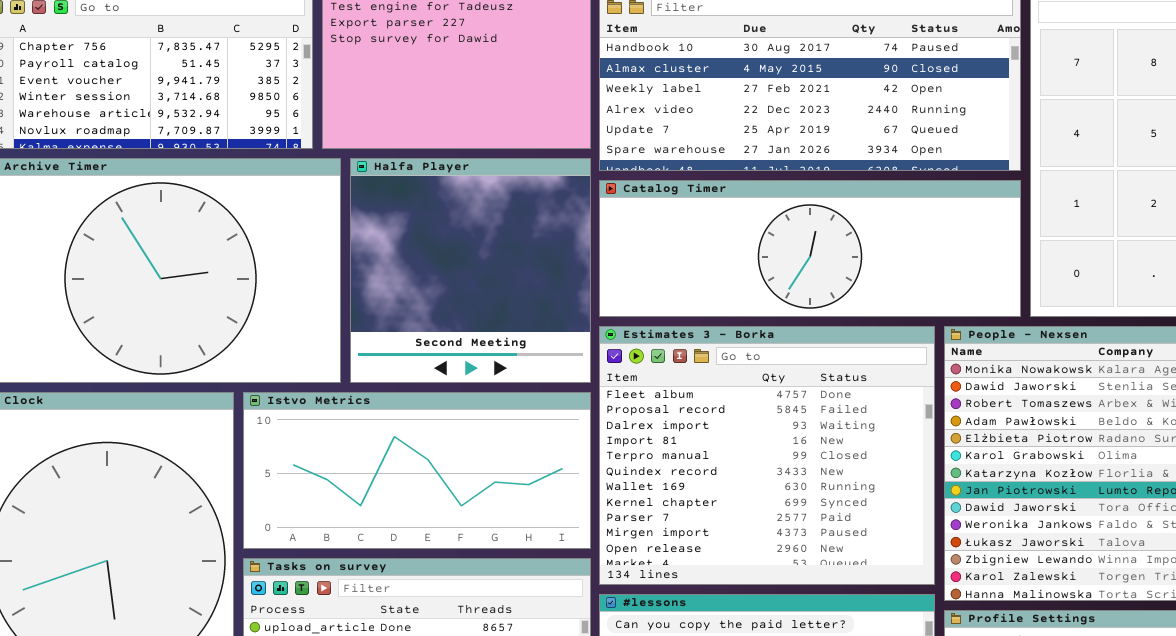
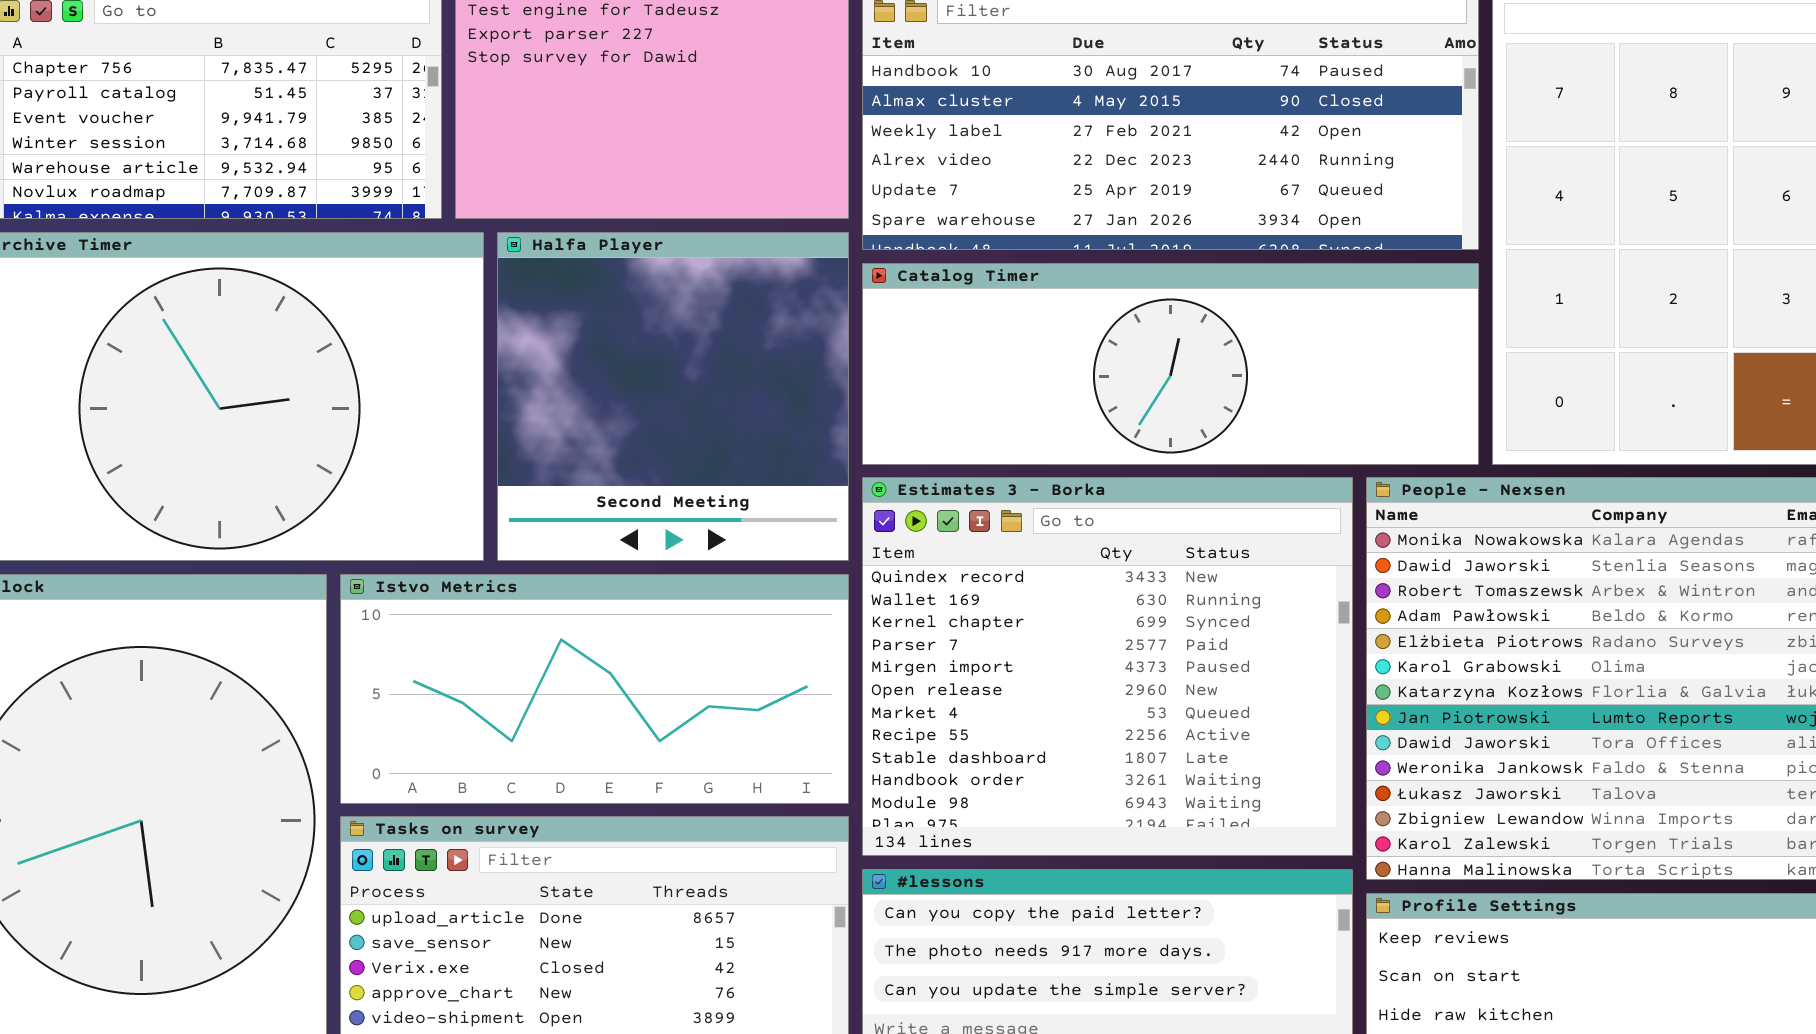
Estimates 3 - Borka: [599,326,935,585] -> [862,477,1353,856], scrolled down 5 rows

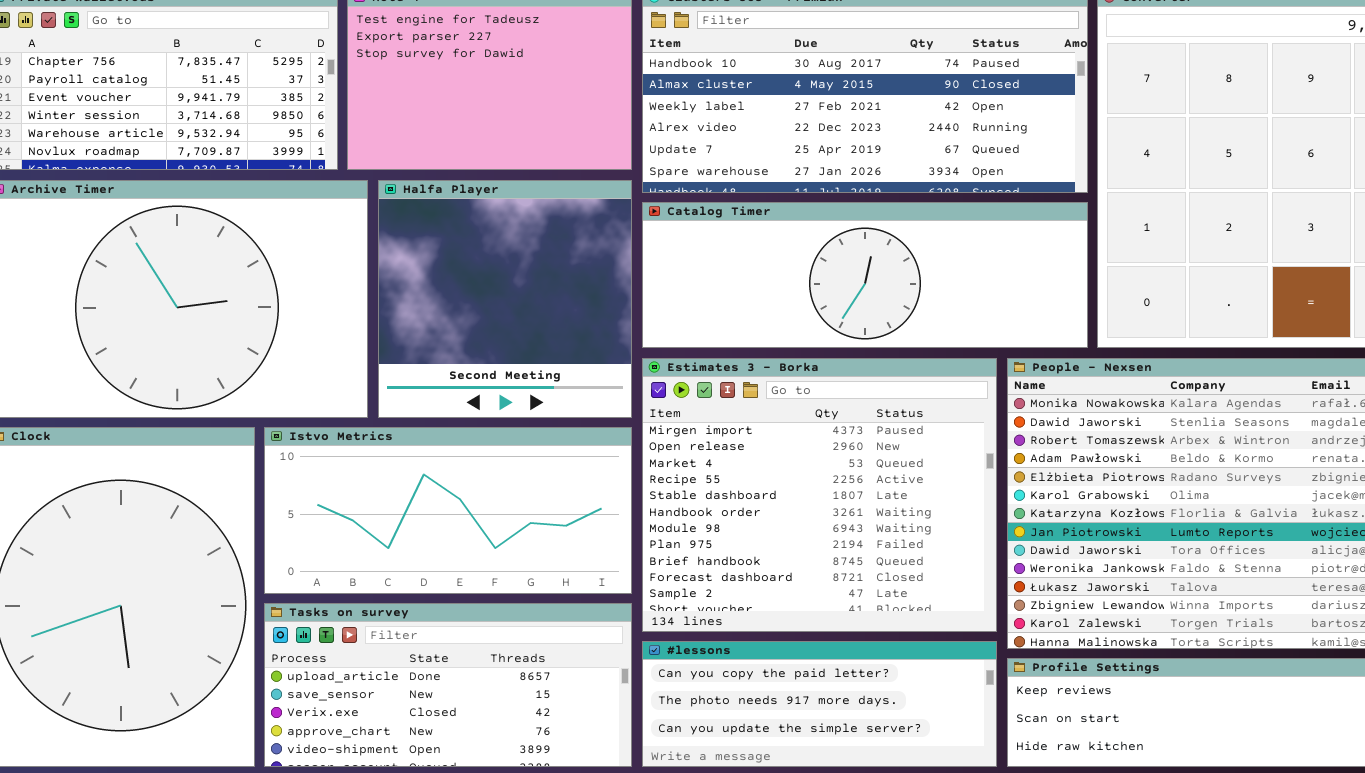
Estimates 3 - Borka: [862,477,1353,856] -> [642,358,997,632], scrolled down 4 rows

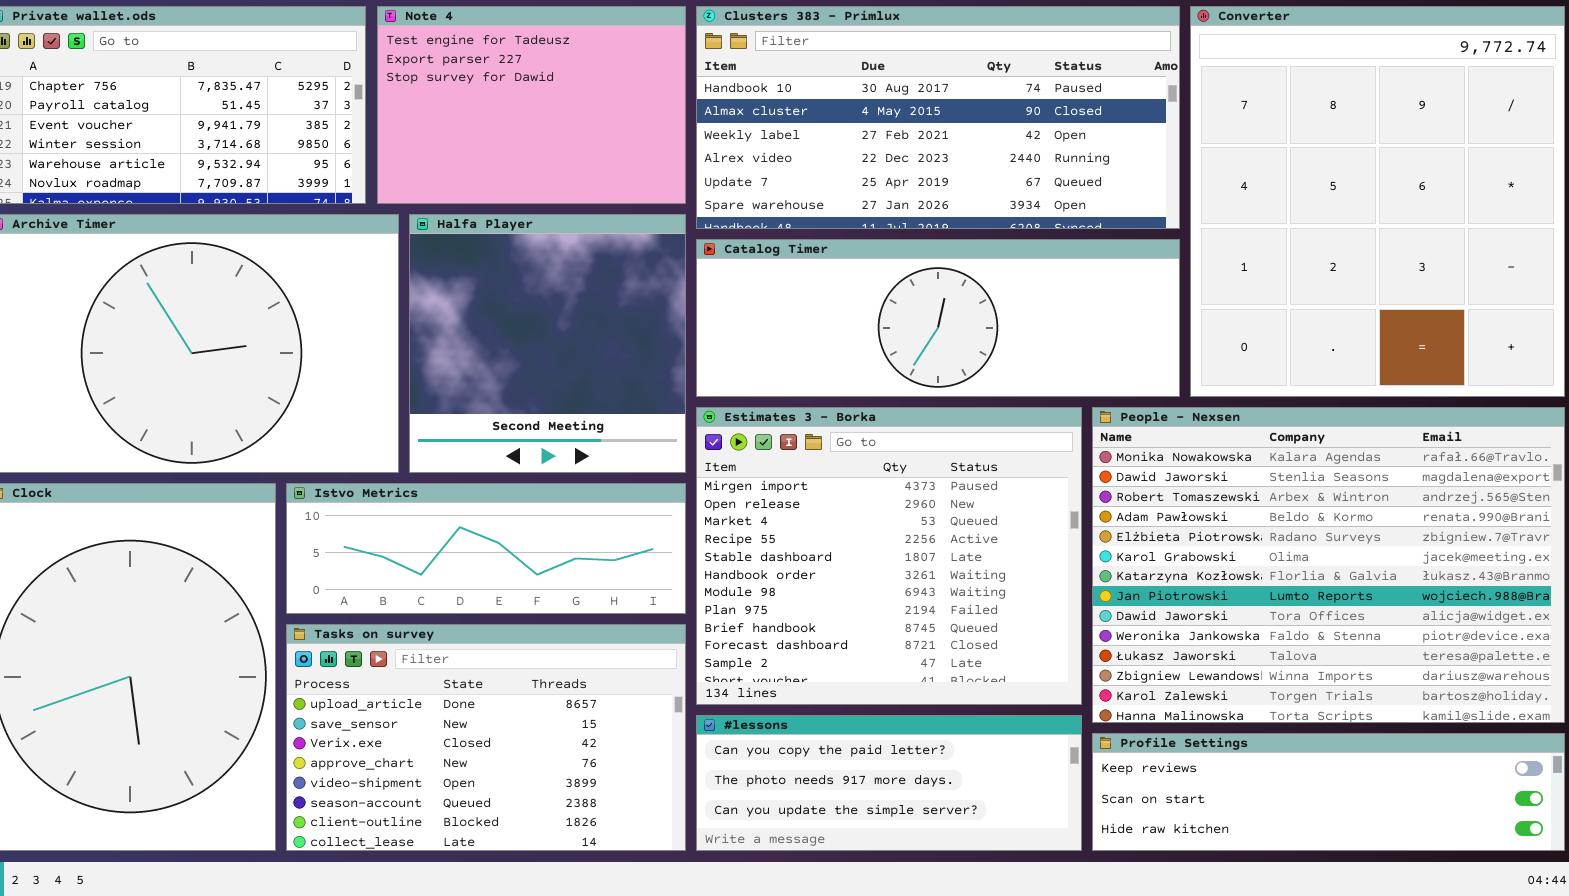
Istvo Metrics: [264,427,632,594] -> [286,483,686,614], resized
Tasks on survey: [264,603,632,767] -> [286,624,686,851], resized

